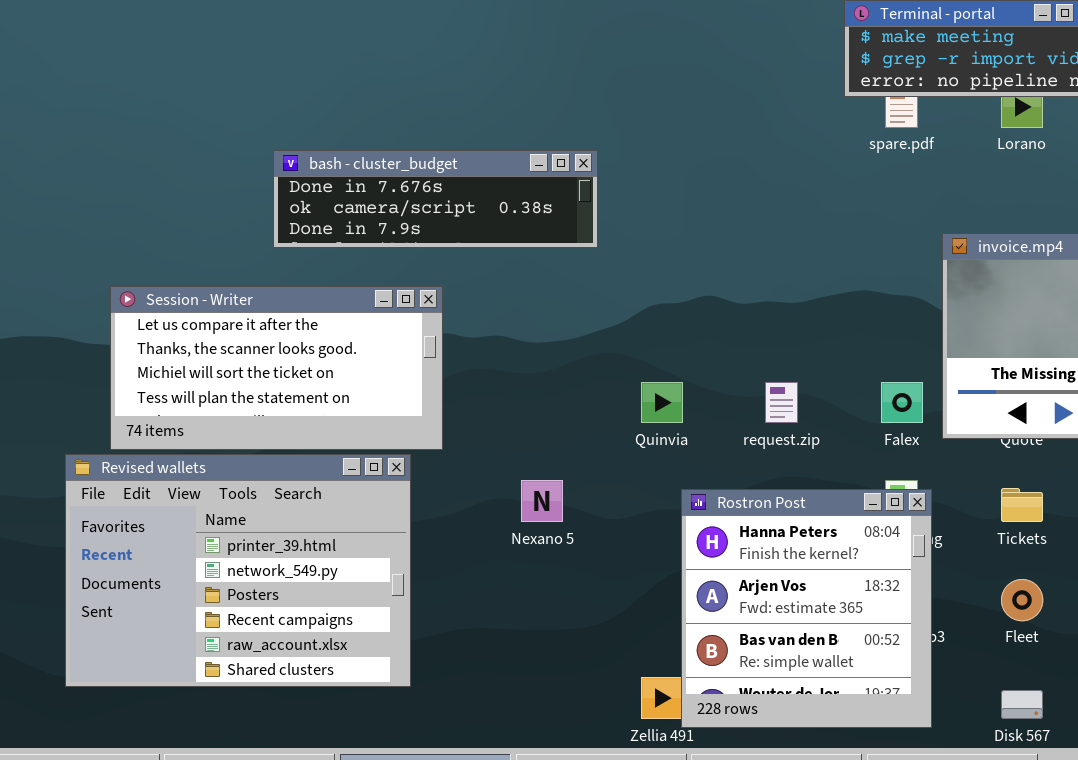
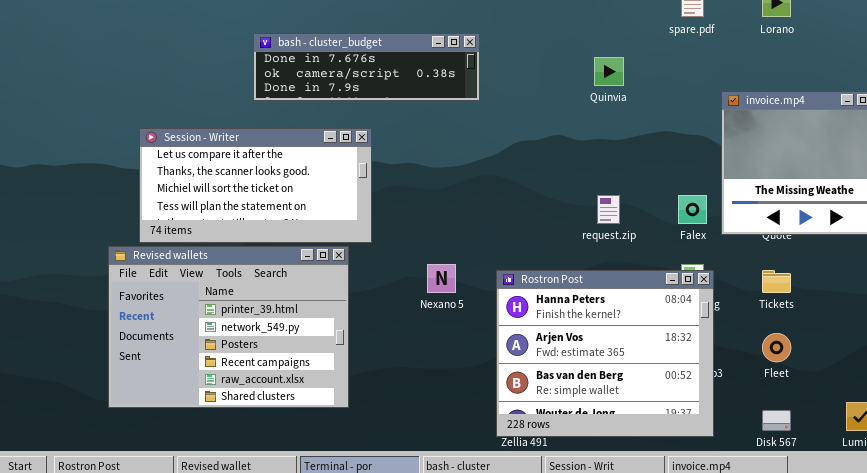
Quinvia: [641,382,683,423] -> [594,57,624,86], moved
Rostron Post: [681,489,932,728] -> [496,270,714,437], resized

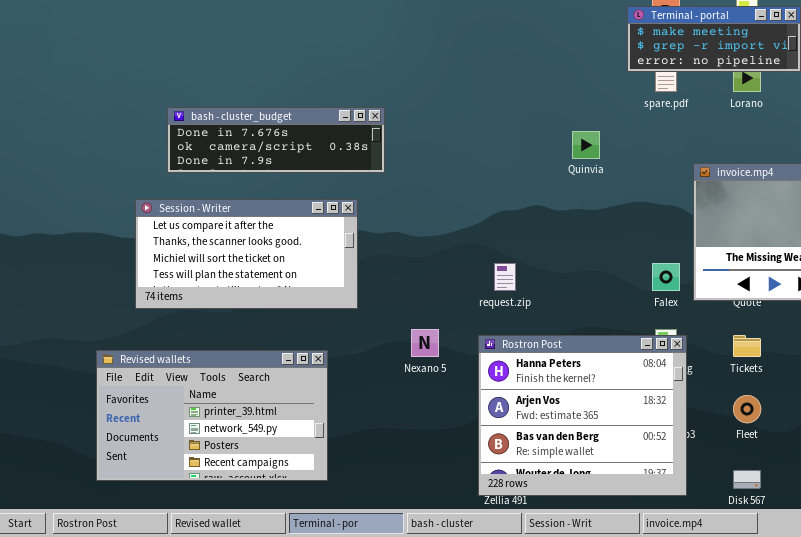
bash - cluster_budget: [253,33,480,101] -> [167,107,385,173], moved
request.zip: [597,195,620,224] -> [494,263,516,291], moved
Revised wallets: [108,246,349,408] -> [96,350,328,481], moved, resized

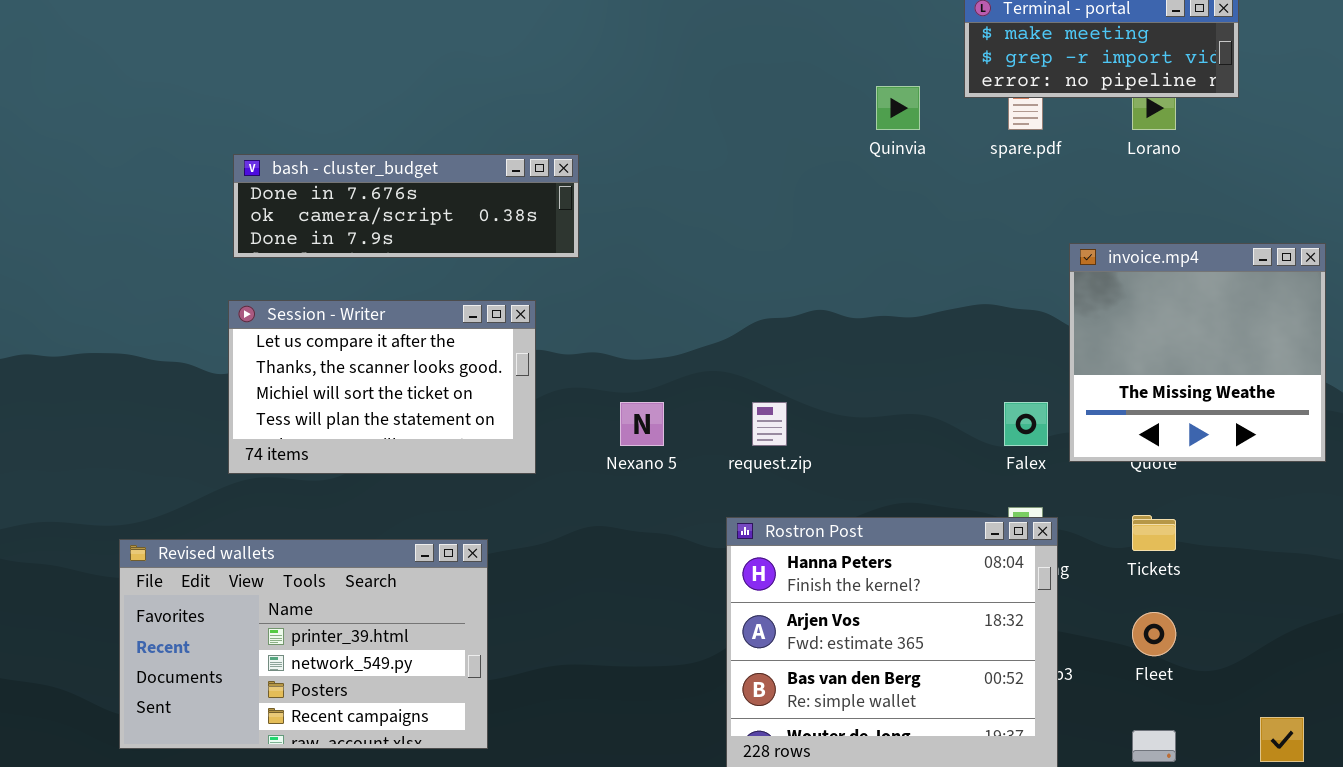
Quinvia: [572,131,600,159] -> [876,86,920,130], moved
Session - Writer: [135,199,358,309] -> [228,300,536,474], resized
Nexano 5: [411,329,439,357] -> [620,402,664,446], moved

